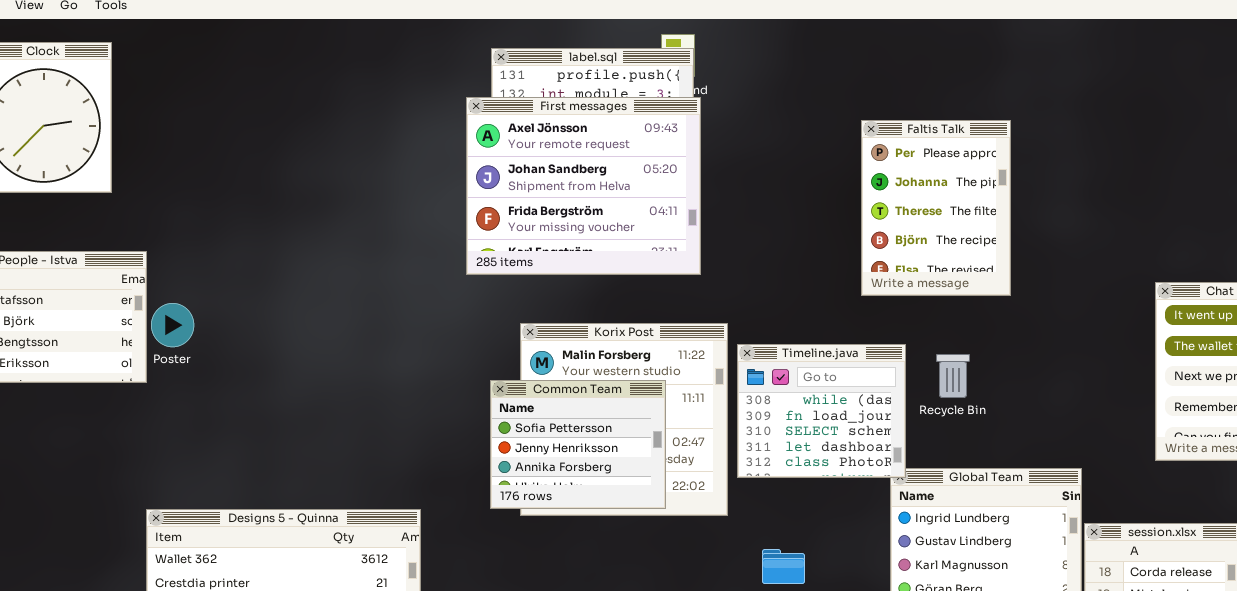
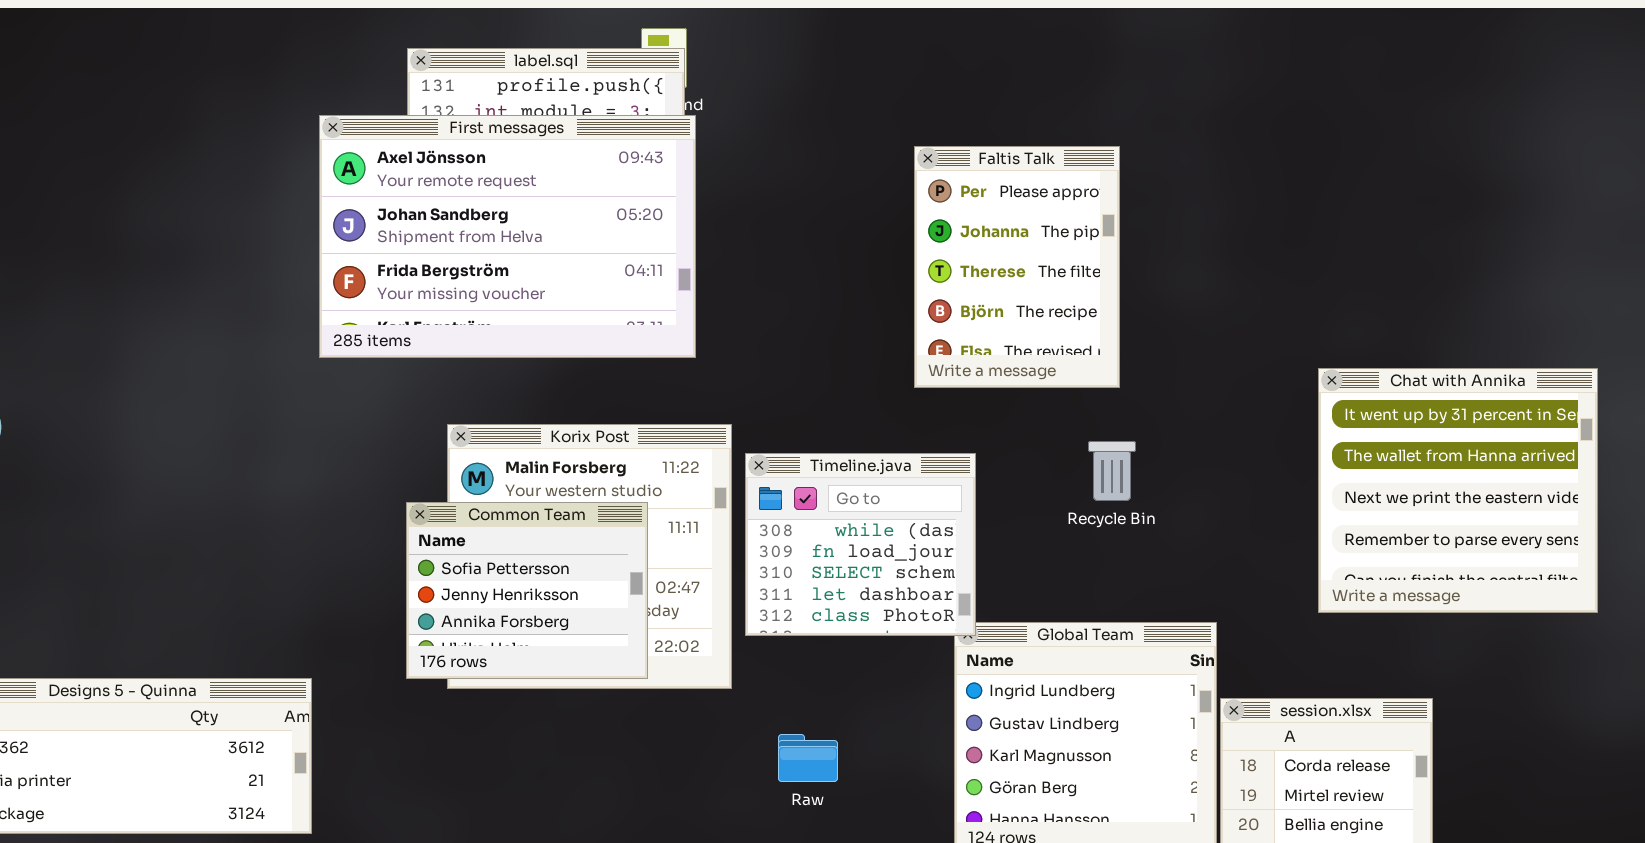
First messages: [466,97,701,275] -> [319,115,696,358], resized
Recycle Bin: [936,354,970,398] -> [1088,441,1136,501], moved

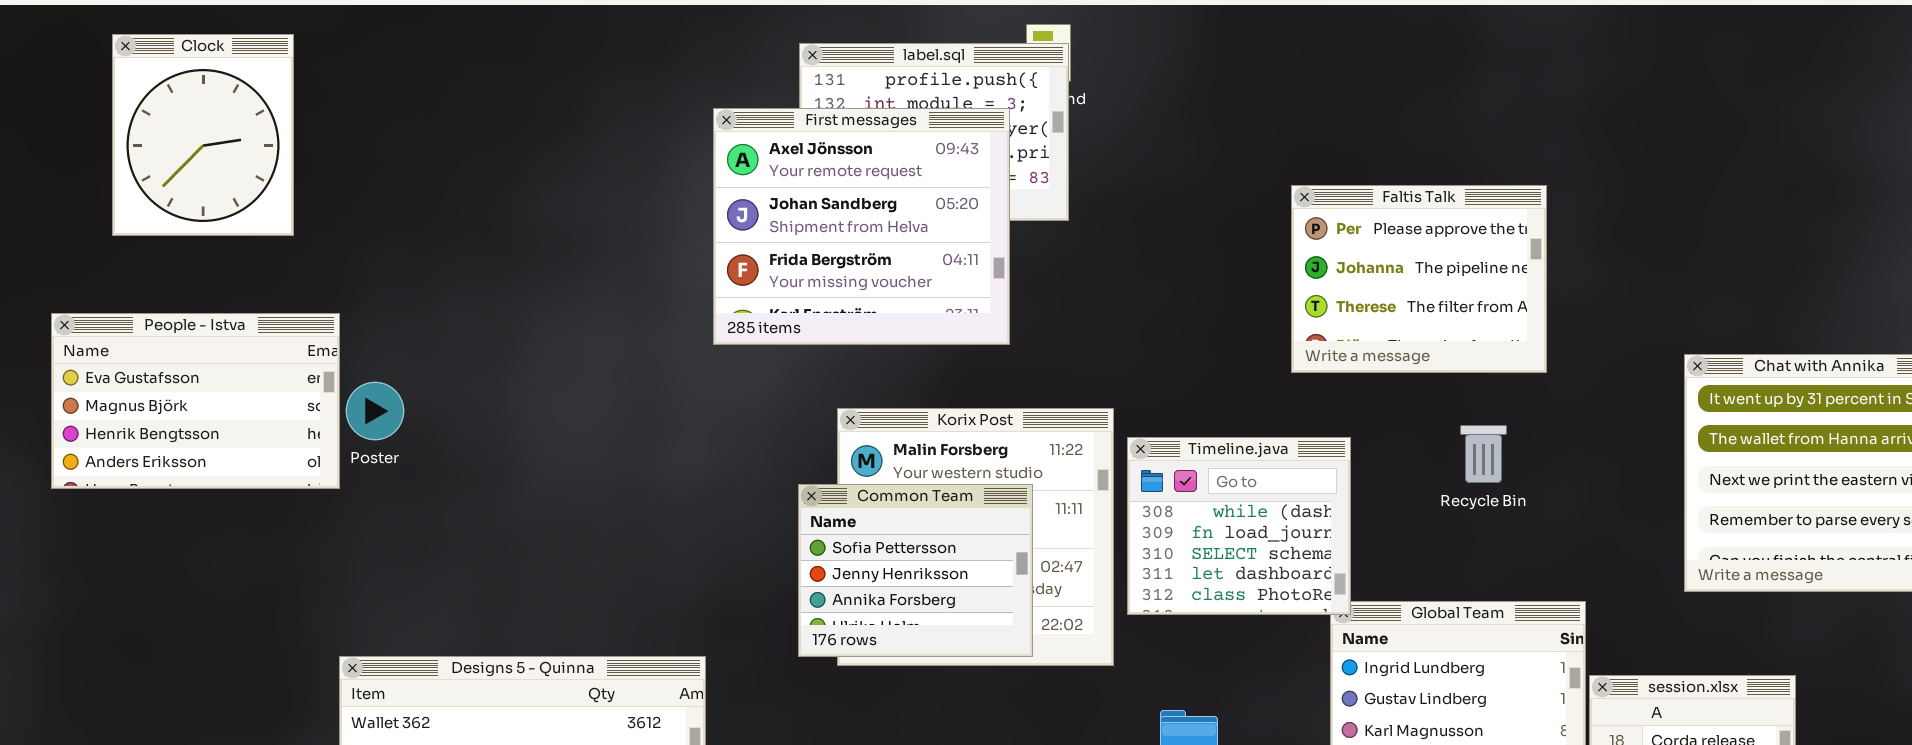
First messages: [319,115,696,358] -> [713,108,1010,345], resized
Faltis Talk: [914,146,1120,388] -> [1291,185,1547,373], resized

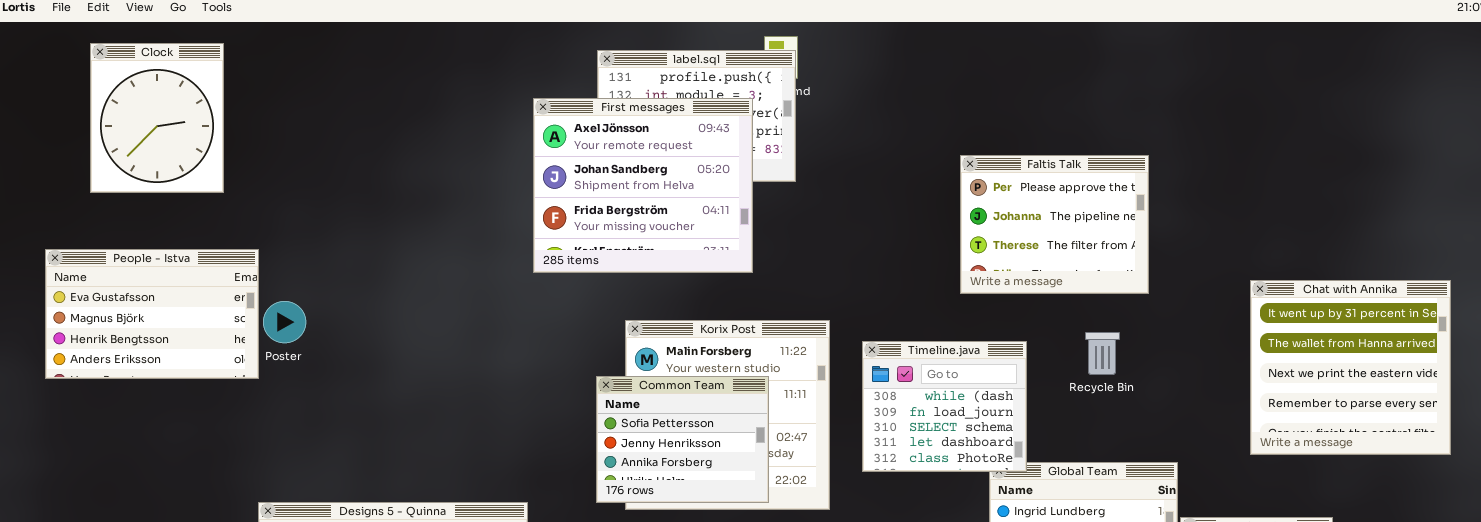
Timeline.java: [1127,437,1351,615] -> [862,341,1027,472], moved

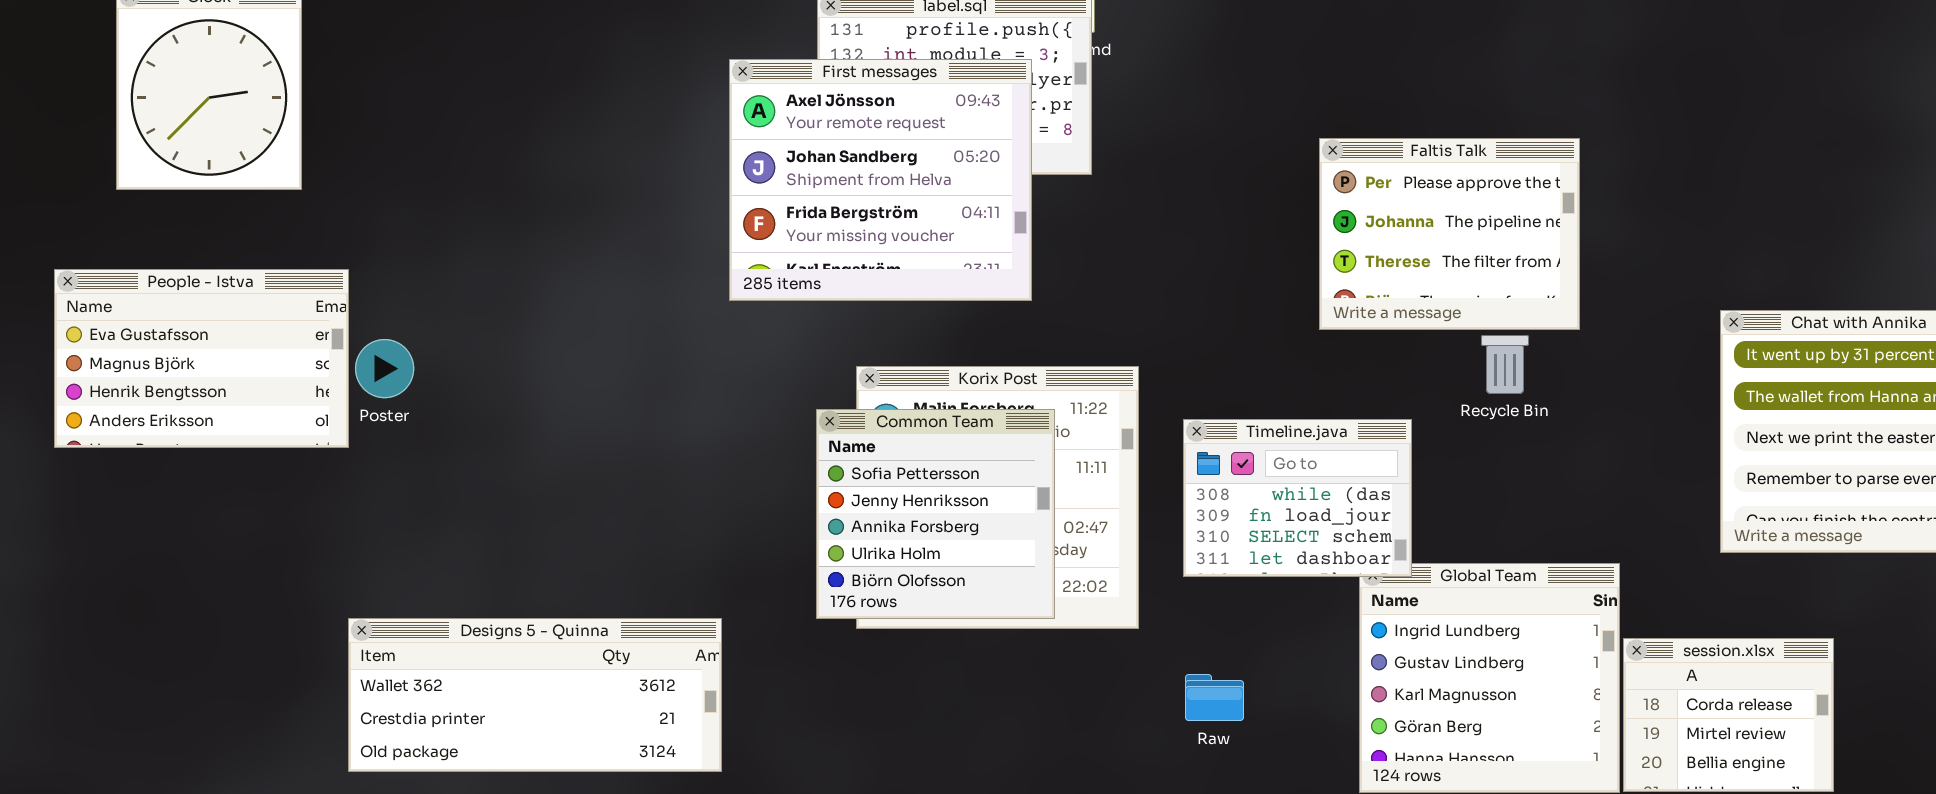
Recycle Bin: [1085,332,1120,375] -> [1481,335,1529,394], moved
Timeline.java: [862,341,1027,472] -> [1183,419,1412,577], resized
Common Team: [596,376,769,503] -> [816,409,1055,619], resized

